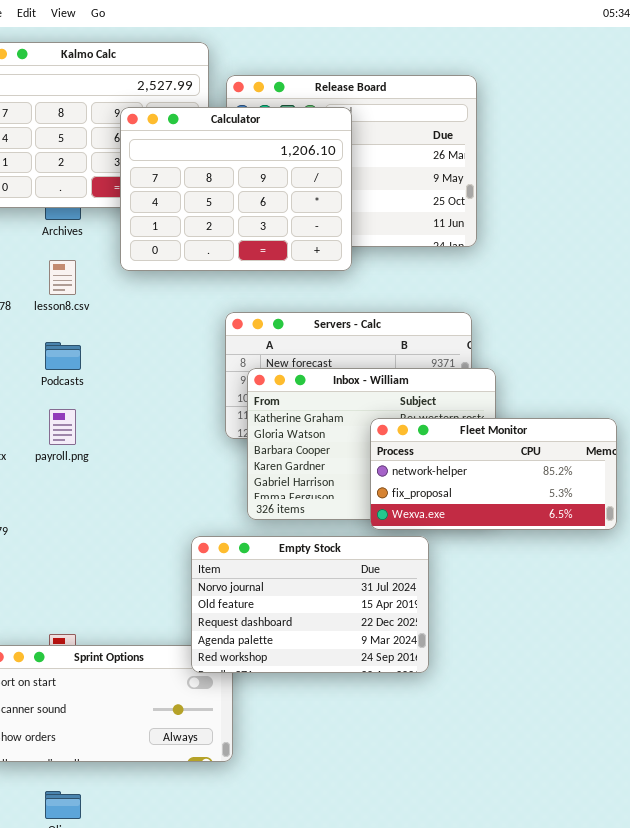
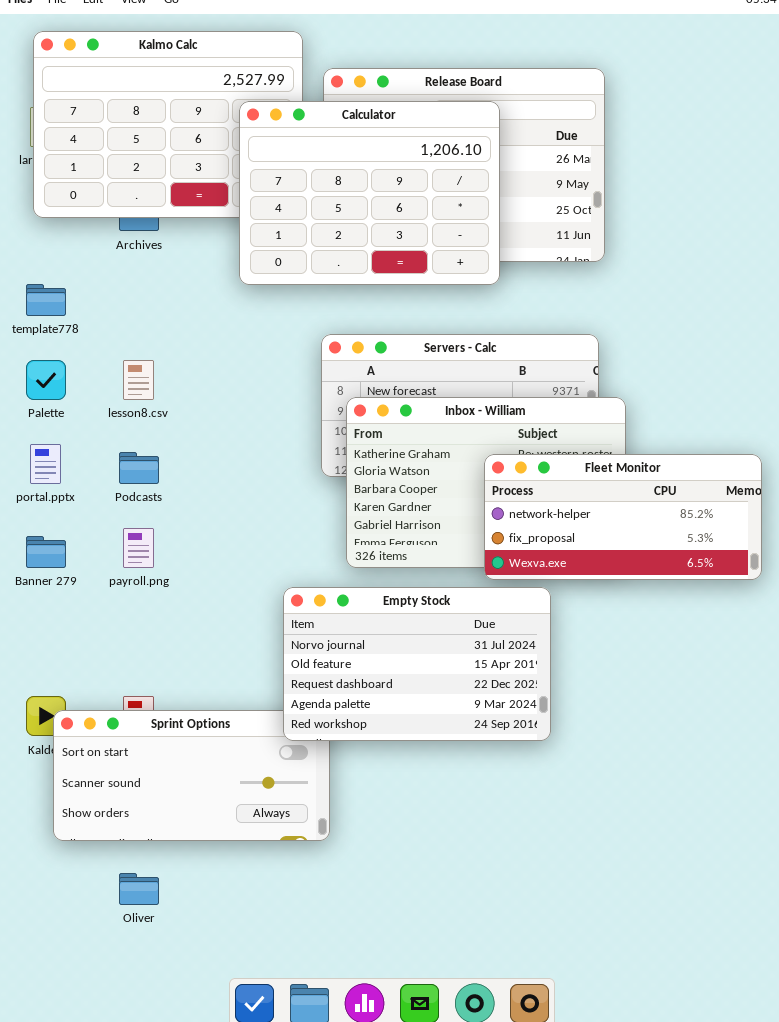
Calculator: [120,107,352,271] -> [239,101,500,285], moved
lesson8.csv: [49,260,76,295] -> [123,360,154,400], moved
Podcasts: [45,342,81,370] -> [119,452,159,484], moved
payroll.png: [49,409,76,445] -> [123,528,154,568], moved

